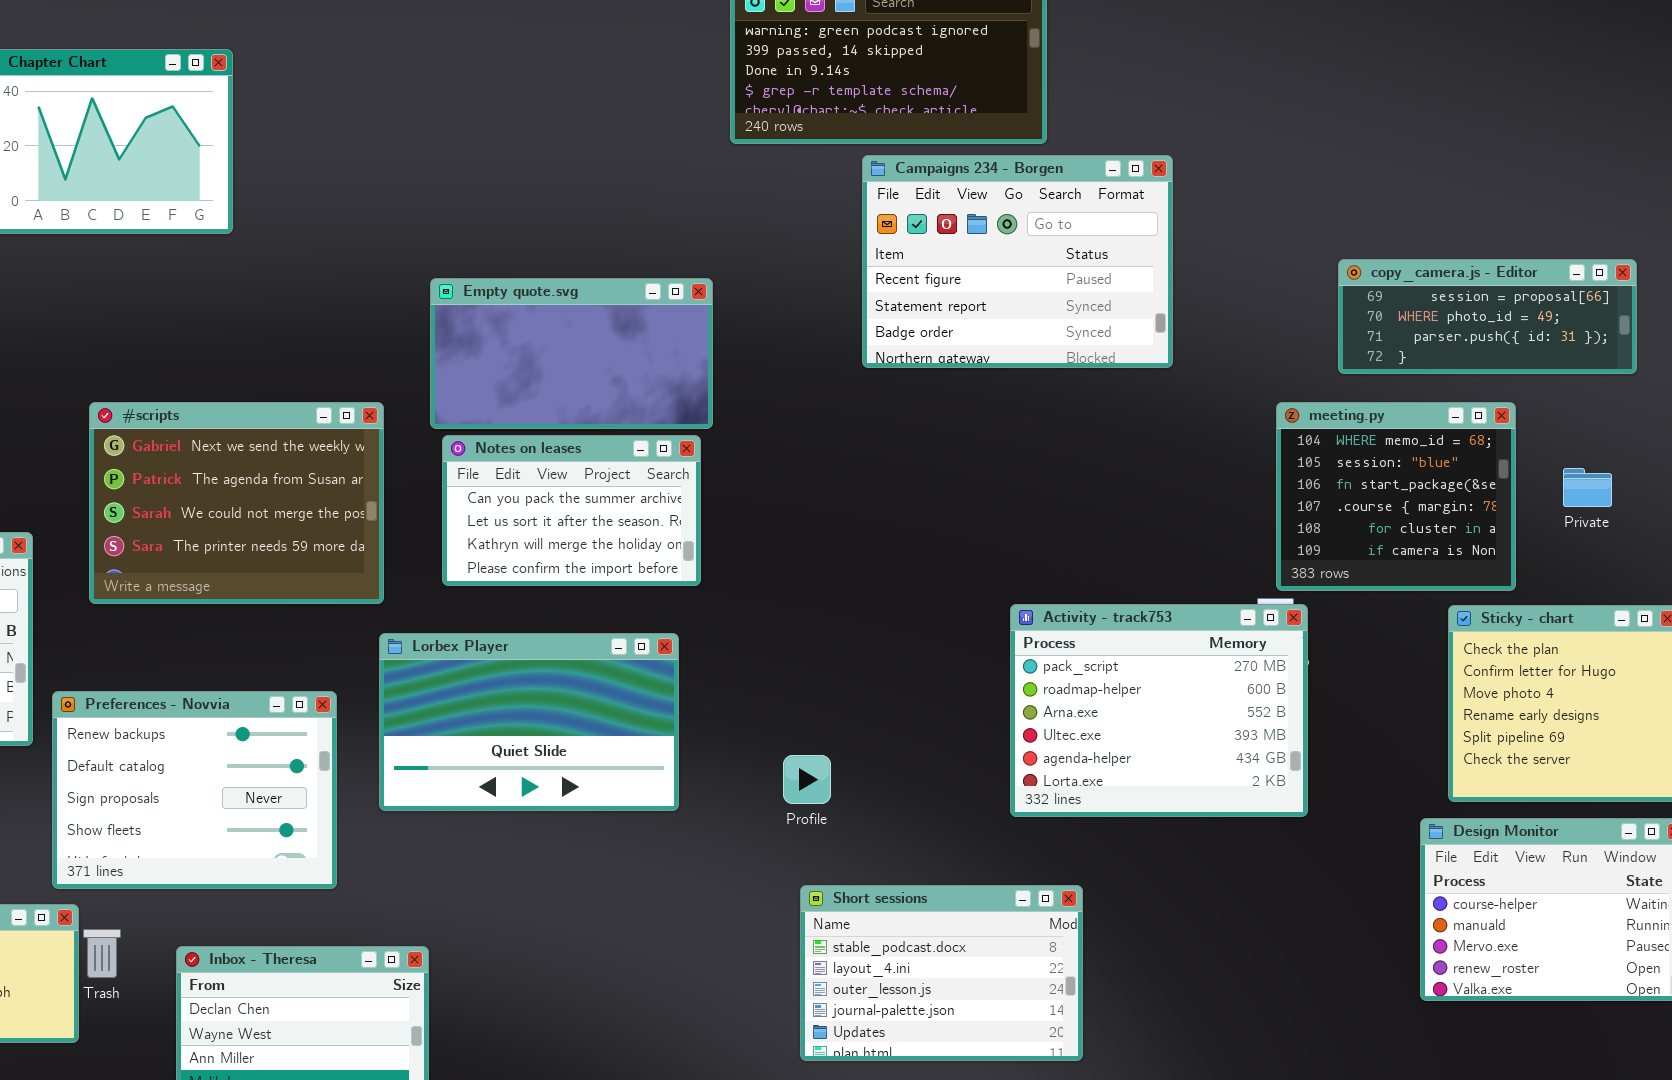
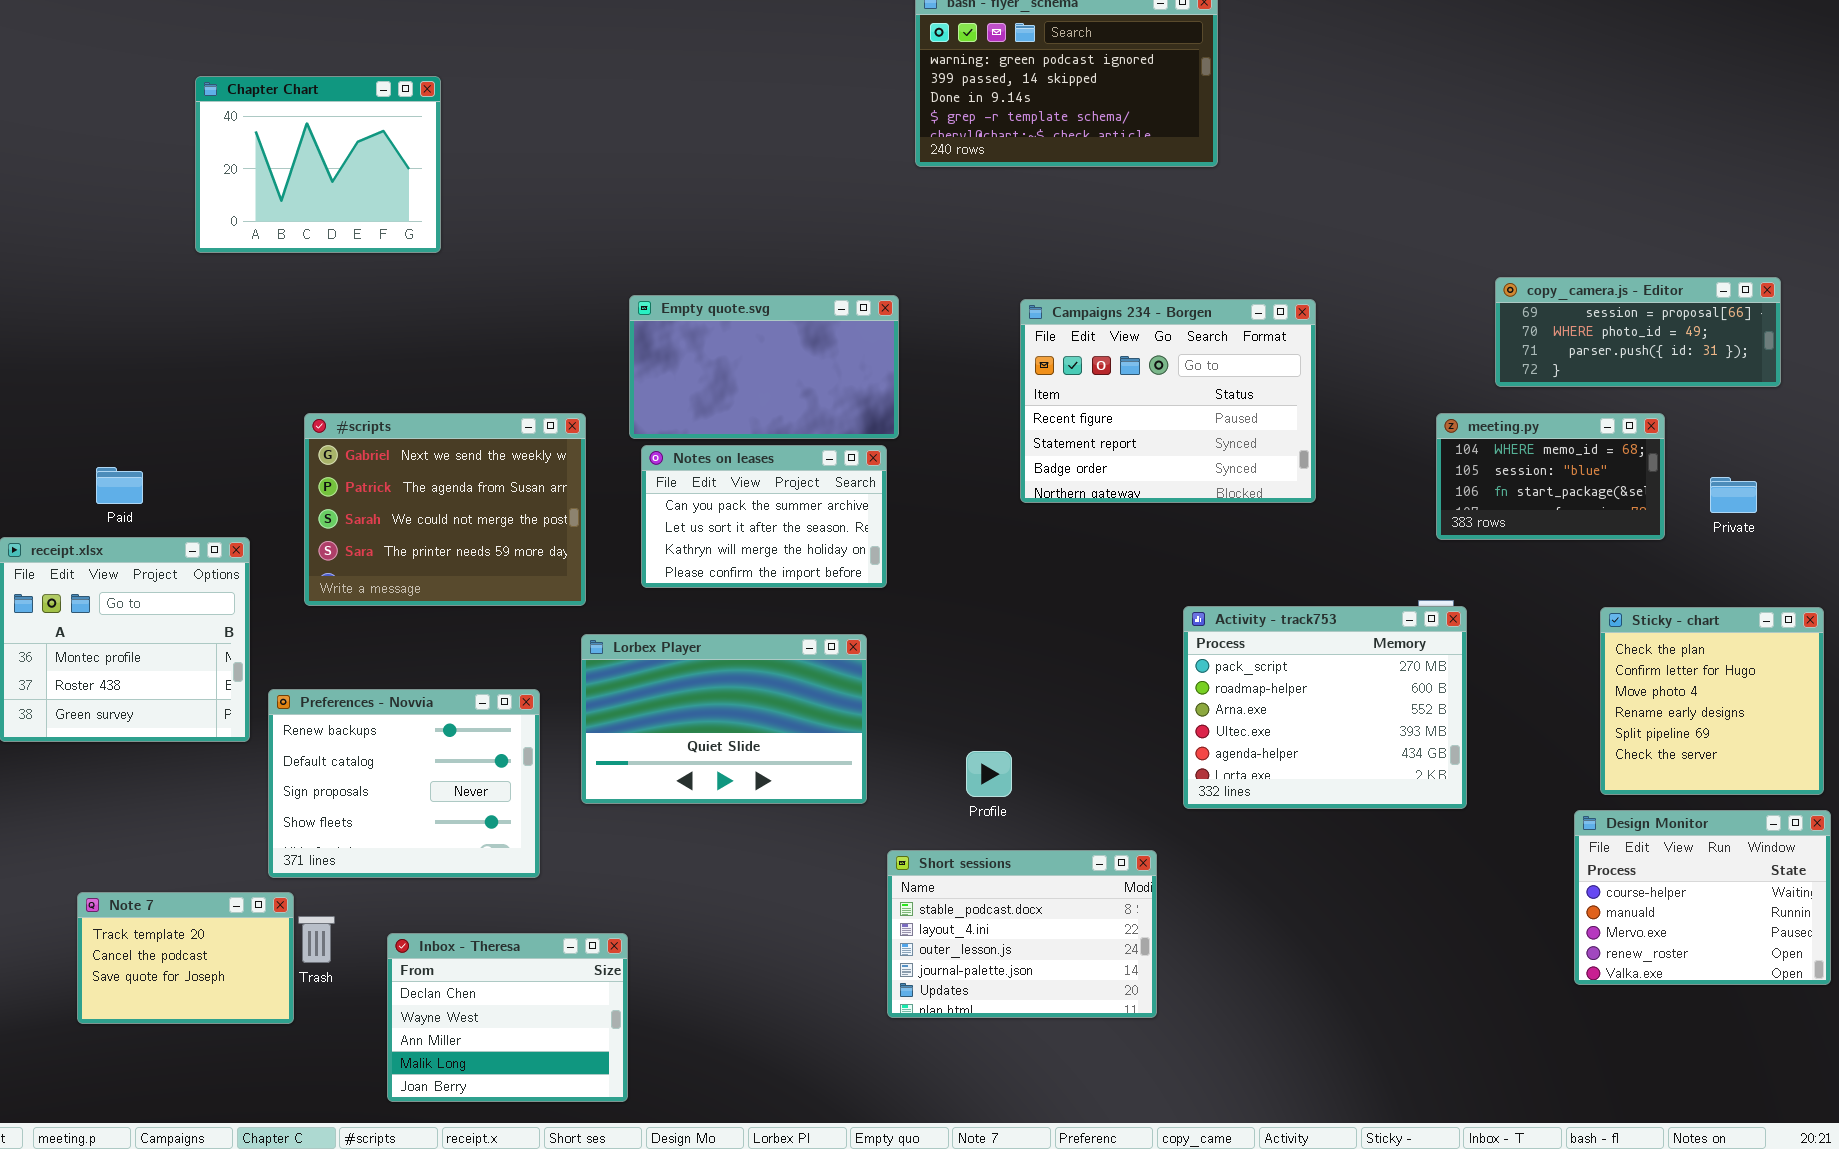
Campaigns 234 - Borgen: [862,155,1173,368] -> [1020,299,1316,503], moved
meeting.py: [1276,402,1516,591] -> [1436,413,1665,540], resized
Short sessions: [800,885,1083,1061] -> [887,850,1157,1018], moved

